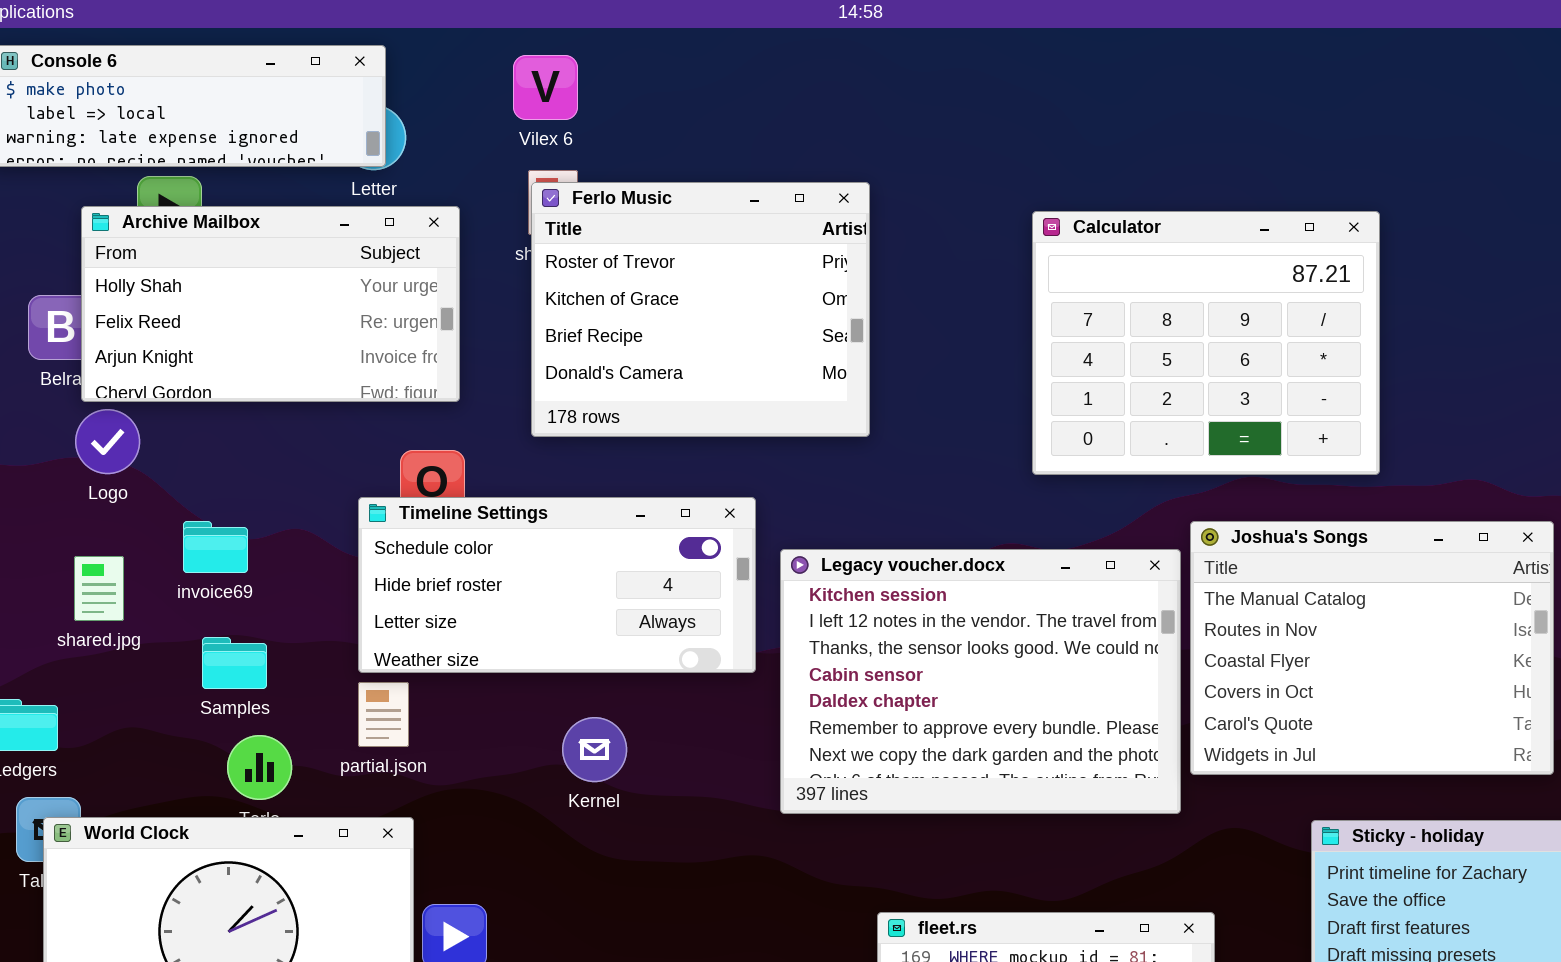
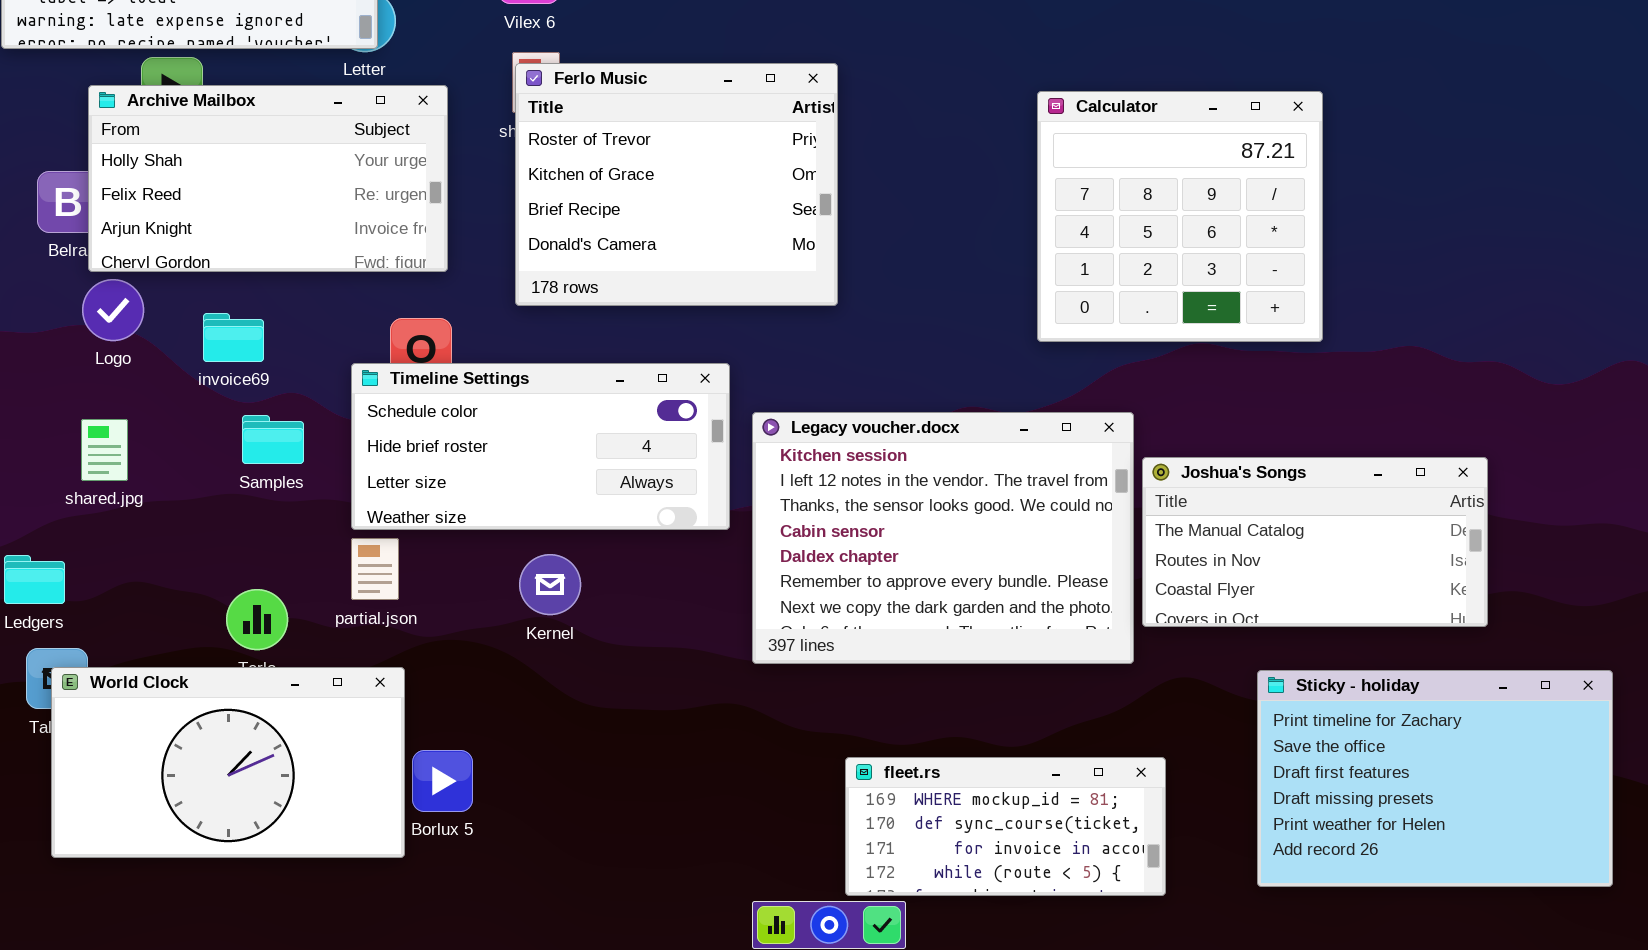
Calculator: [1032,211,1380,475] -> [1037,91,1323,342], resized
invoice69: [183,521,248,573] -> [203,313,264,362], moved
Joshua's Songs: [1190,521,1554,775] -> [1142,457,1488,627], resized
Samples: [202,637,267,689] -> [242,415,304,464], moved
Kernel: [562,717,627,782] -> [519,554,581,615], moved

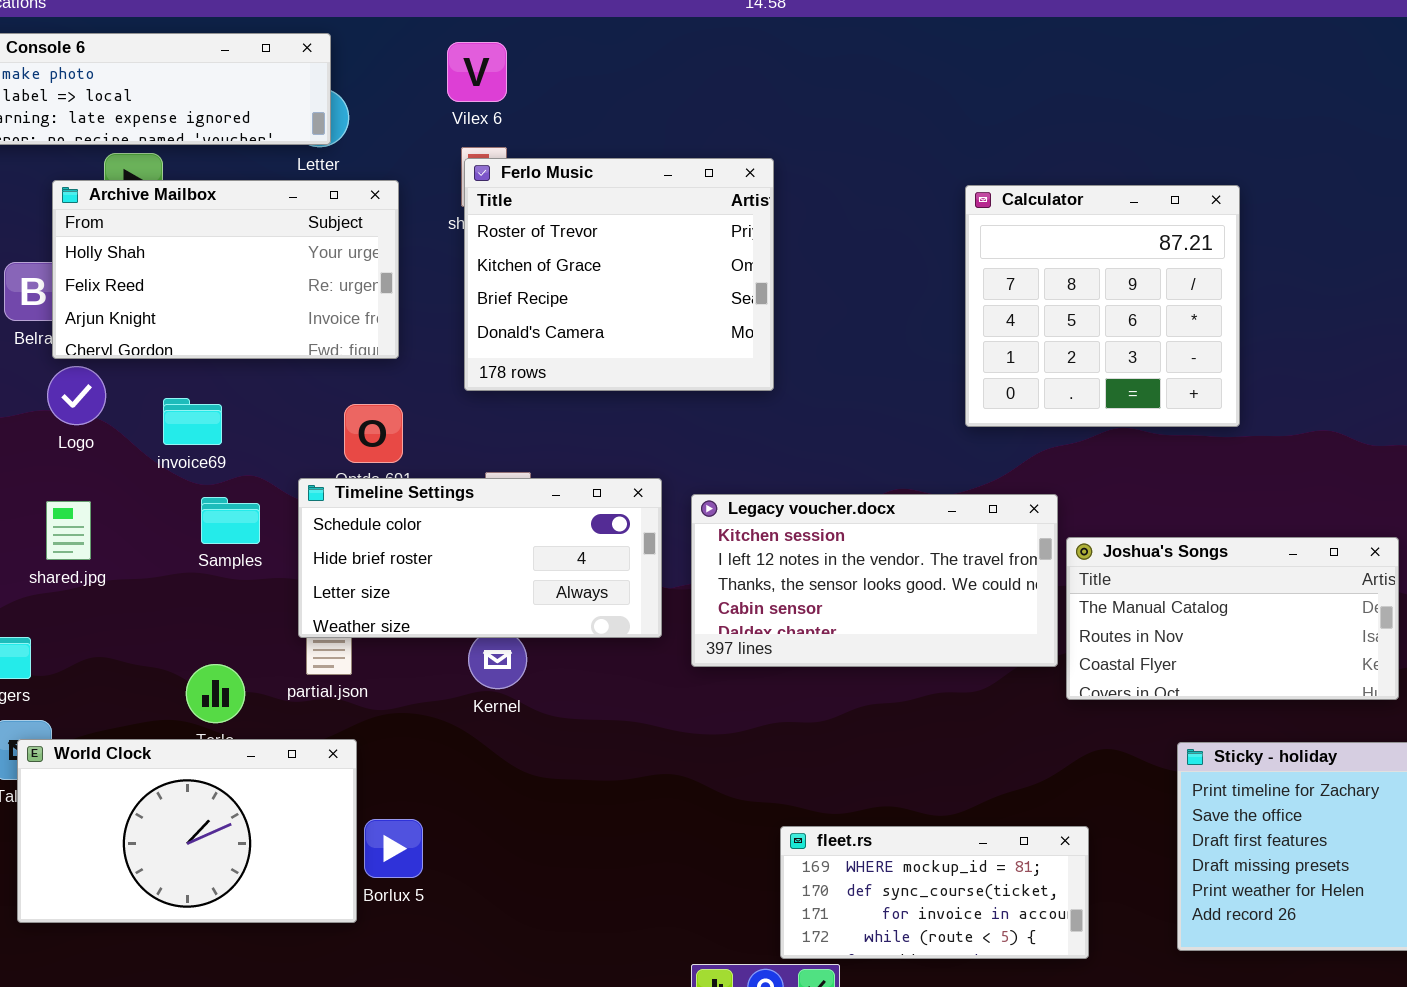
Timeline Settings: [351,363,730,530] -> [298,478,662,638], moved
Legacy voucher.docx: [752,412,1134,664] -> [691,494,1058,667], resized

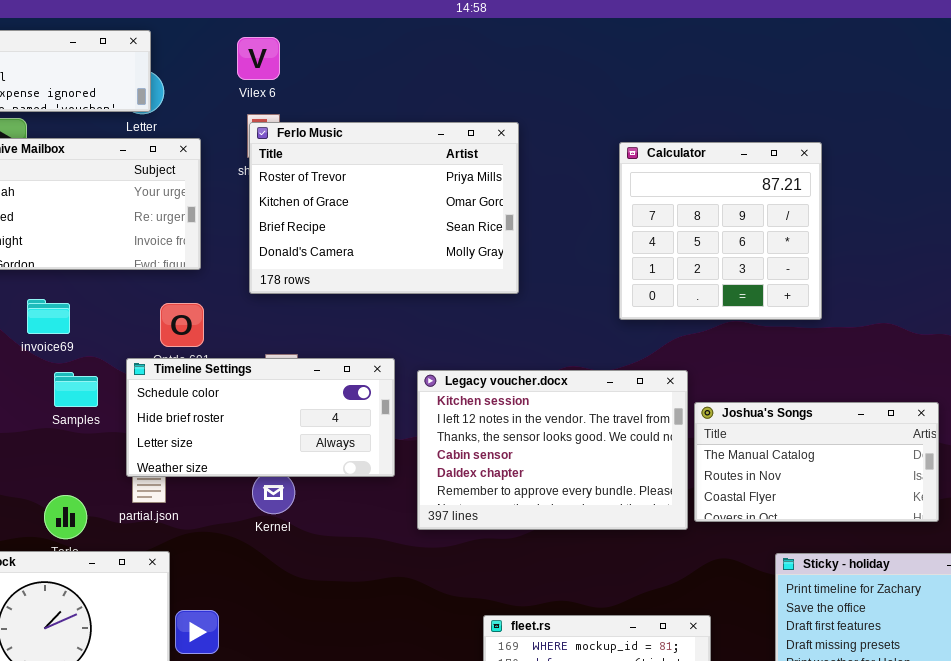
Ferlo Music: [464,158,774,391] -> [249,122,519,294], resized
Legacy voucher.docx: [691,494,1058,667] -> [417,370,688,530], resized

